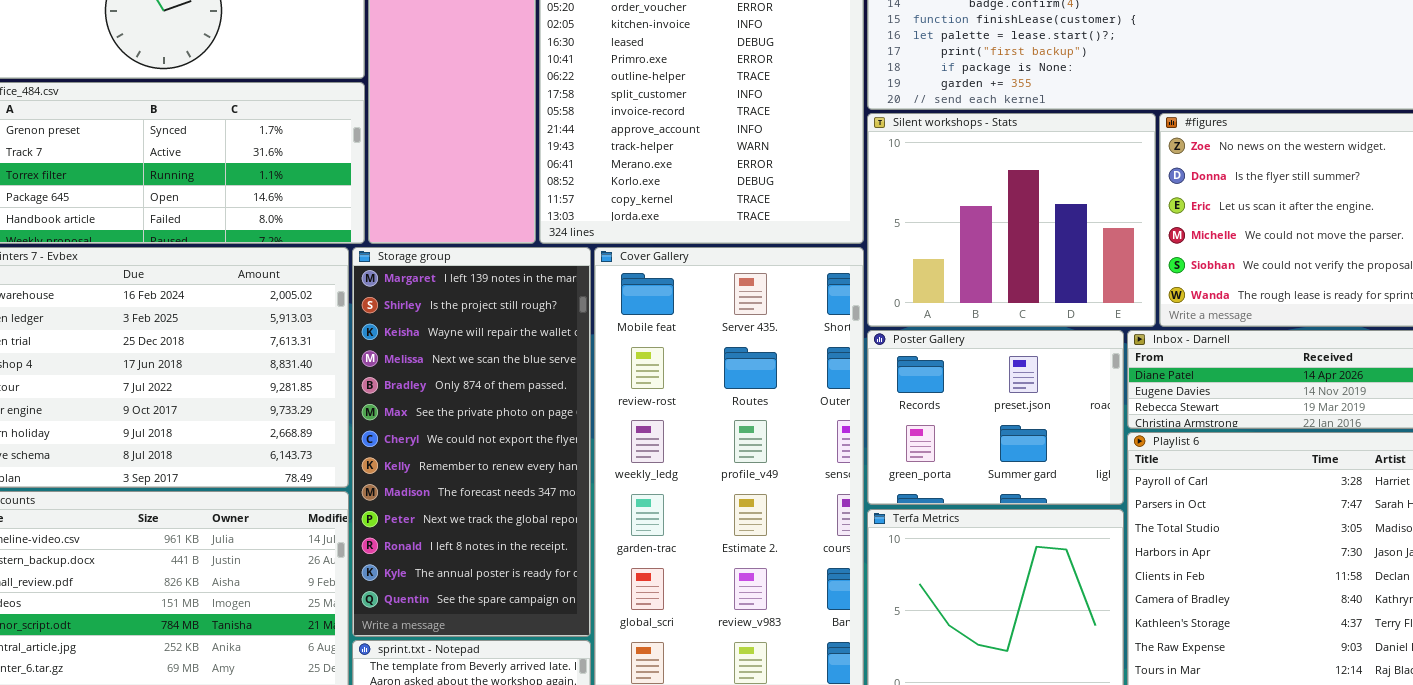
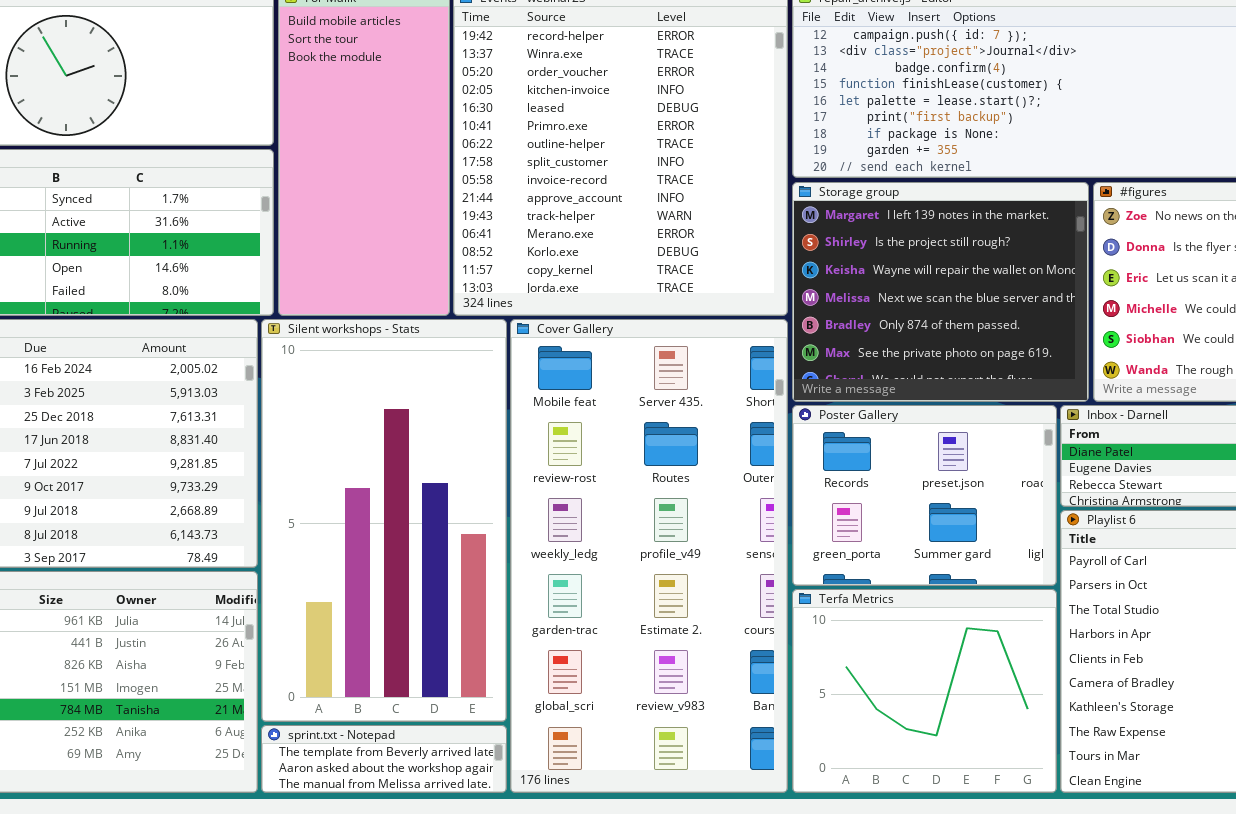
Silent workshops - Stats: [867,113,1156,327] -> [261,319,507,722], moved, resized
Storage group: [352,247,591,637] -> [792,182,1089,402], moved, resized

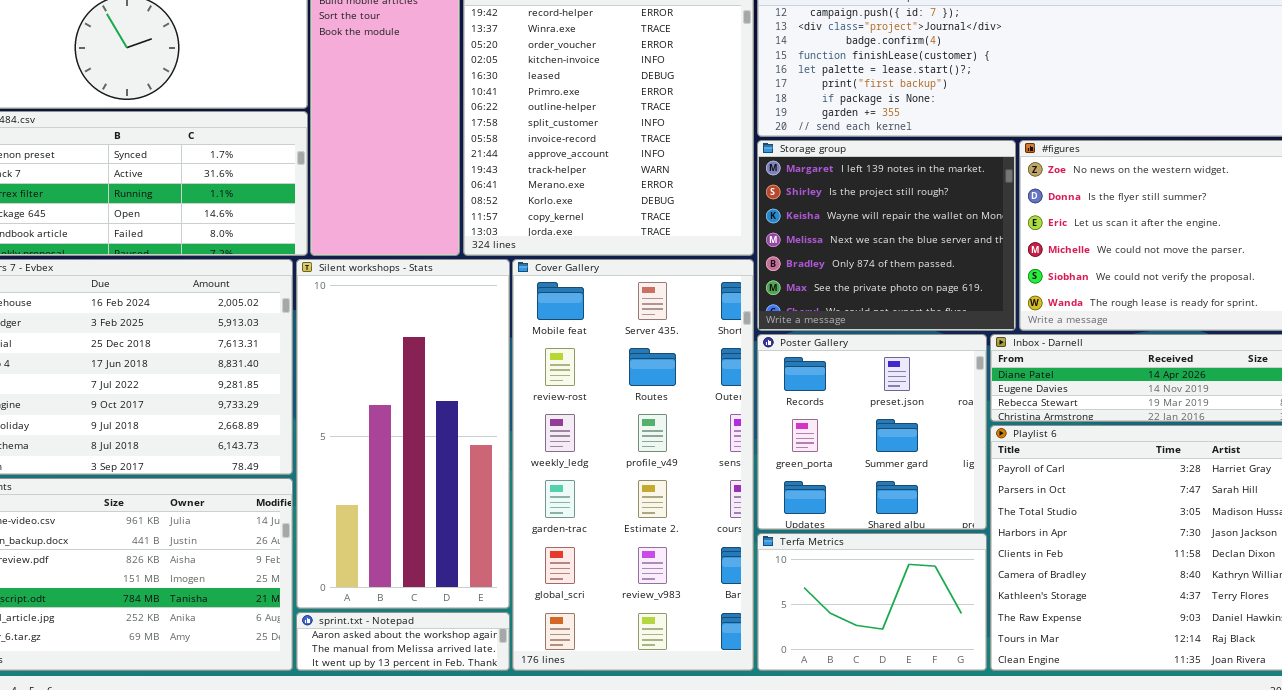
Poster Gallery: [792,405,1057,586] -> [757,334,987,530], resized
Terfa Metrics: [792,589,1057,793] -> [757,533,987,671], resized
sprint.txt - Notepad: [261,725,507,793] -> [296,612,510,671], scrolled down 1 row

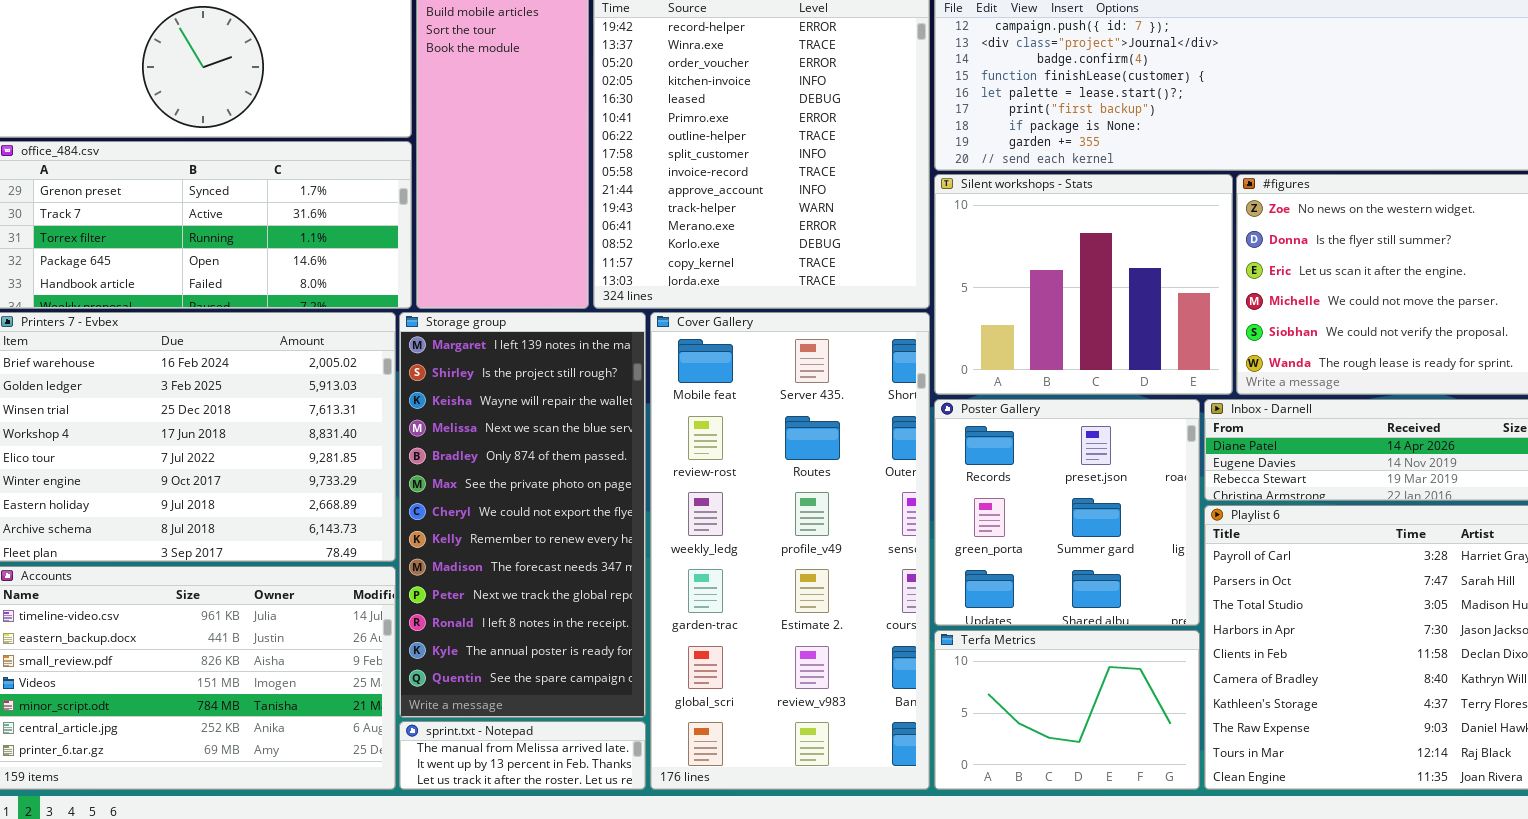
Storage group: [757,140,1016,331] -> [399,312,646,718], moved, resized
Silent workshops - Stats: [296,259,510,609] -> [934,174,1233,395], moved, resized
sprint.txt - Notepad: [296,612,510,671] -> [399,721,646,790], scrolled down 1 row

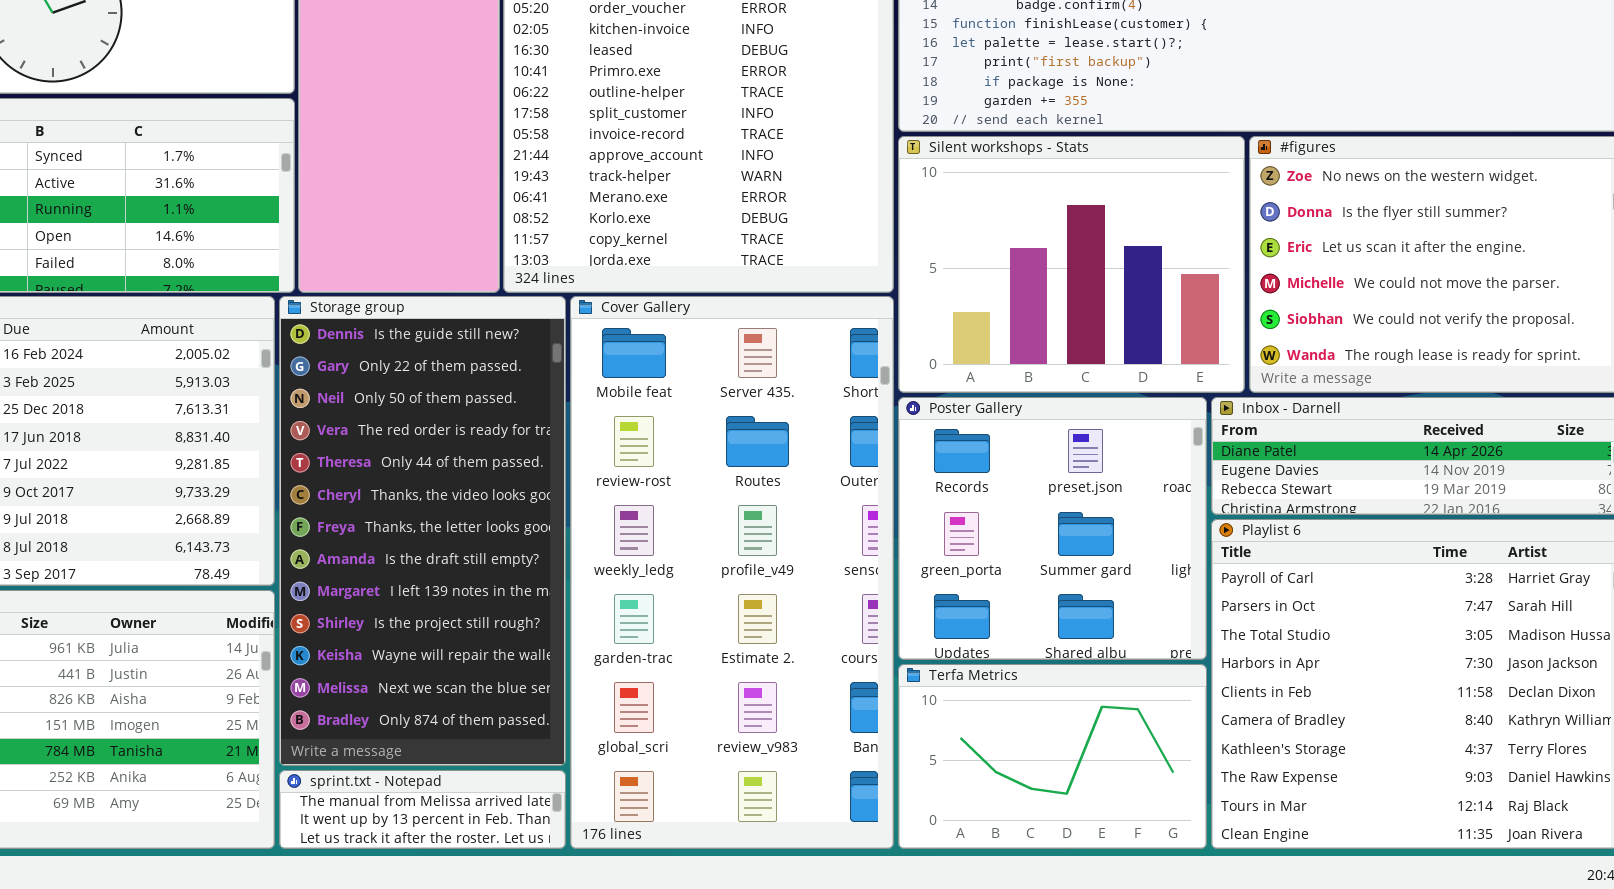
Storage group: [399,312,646,718] -> [279,296,566,766], scrolled up 8 rows

